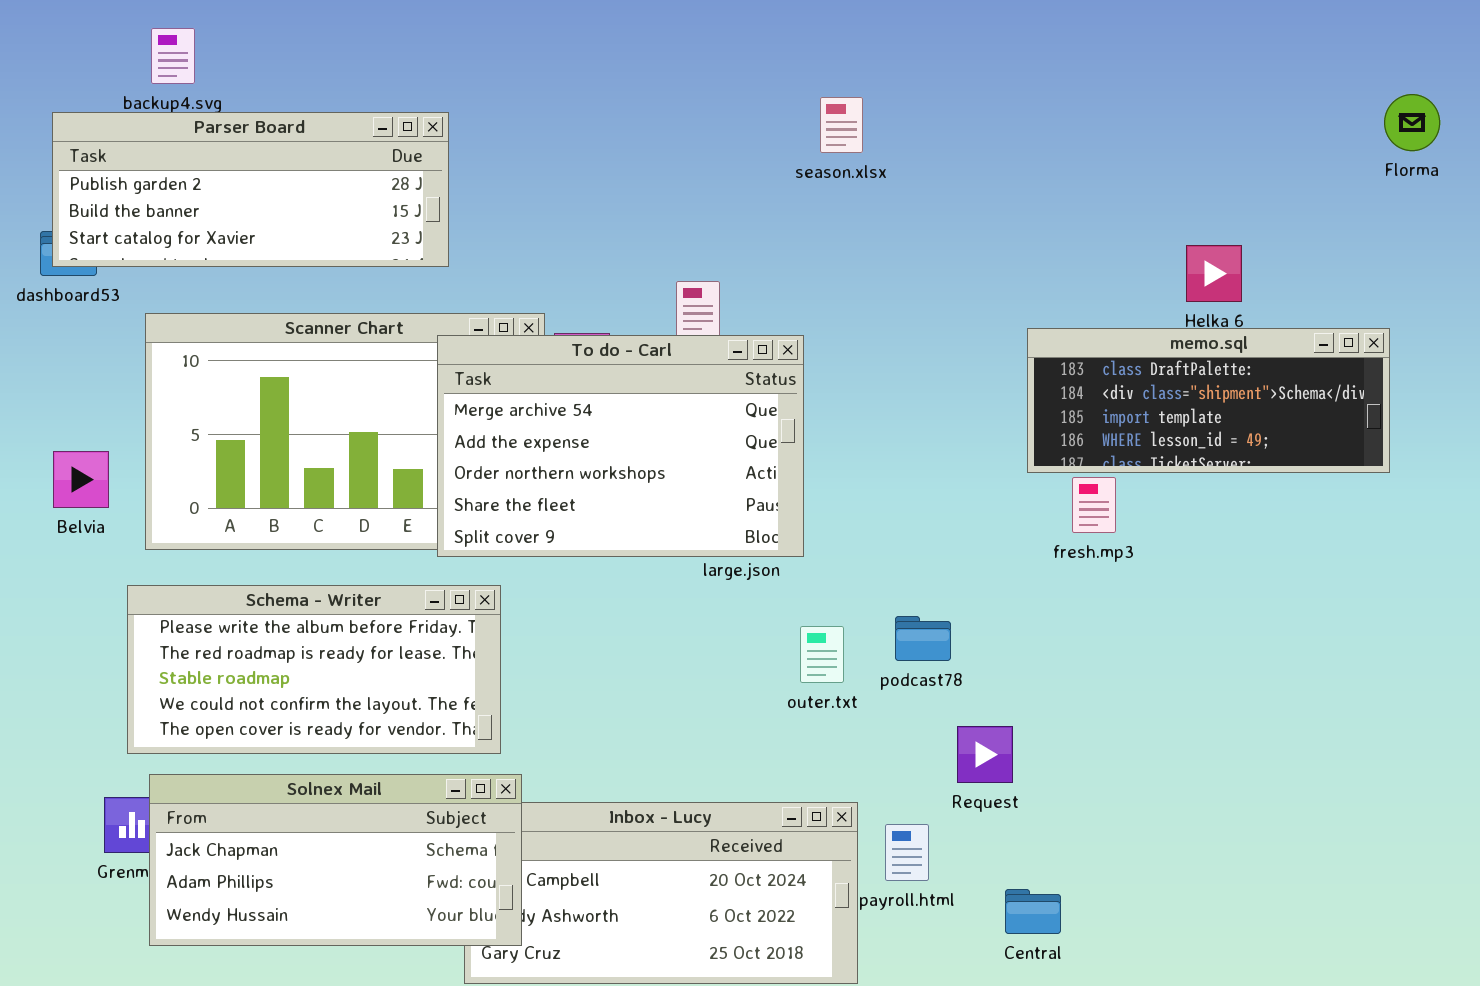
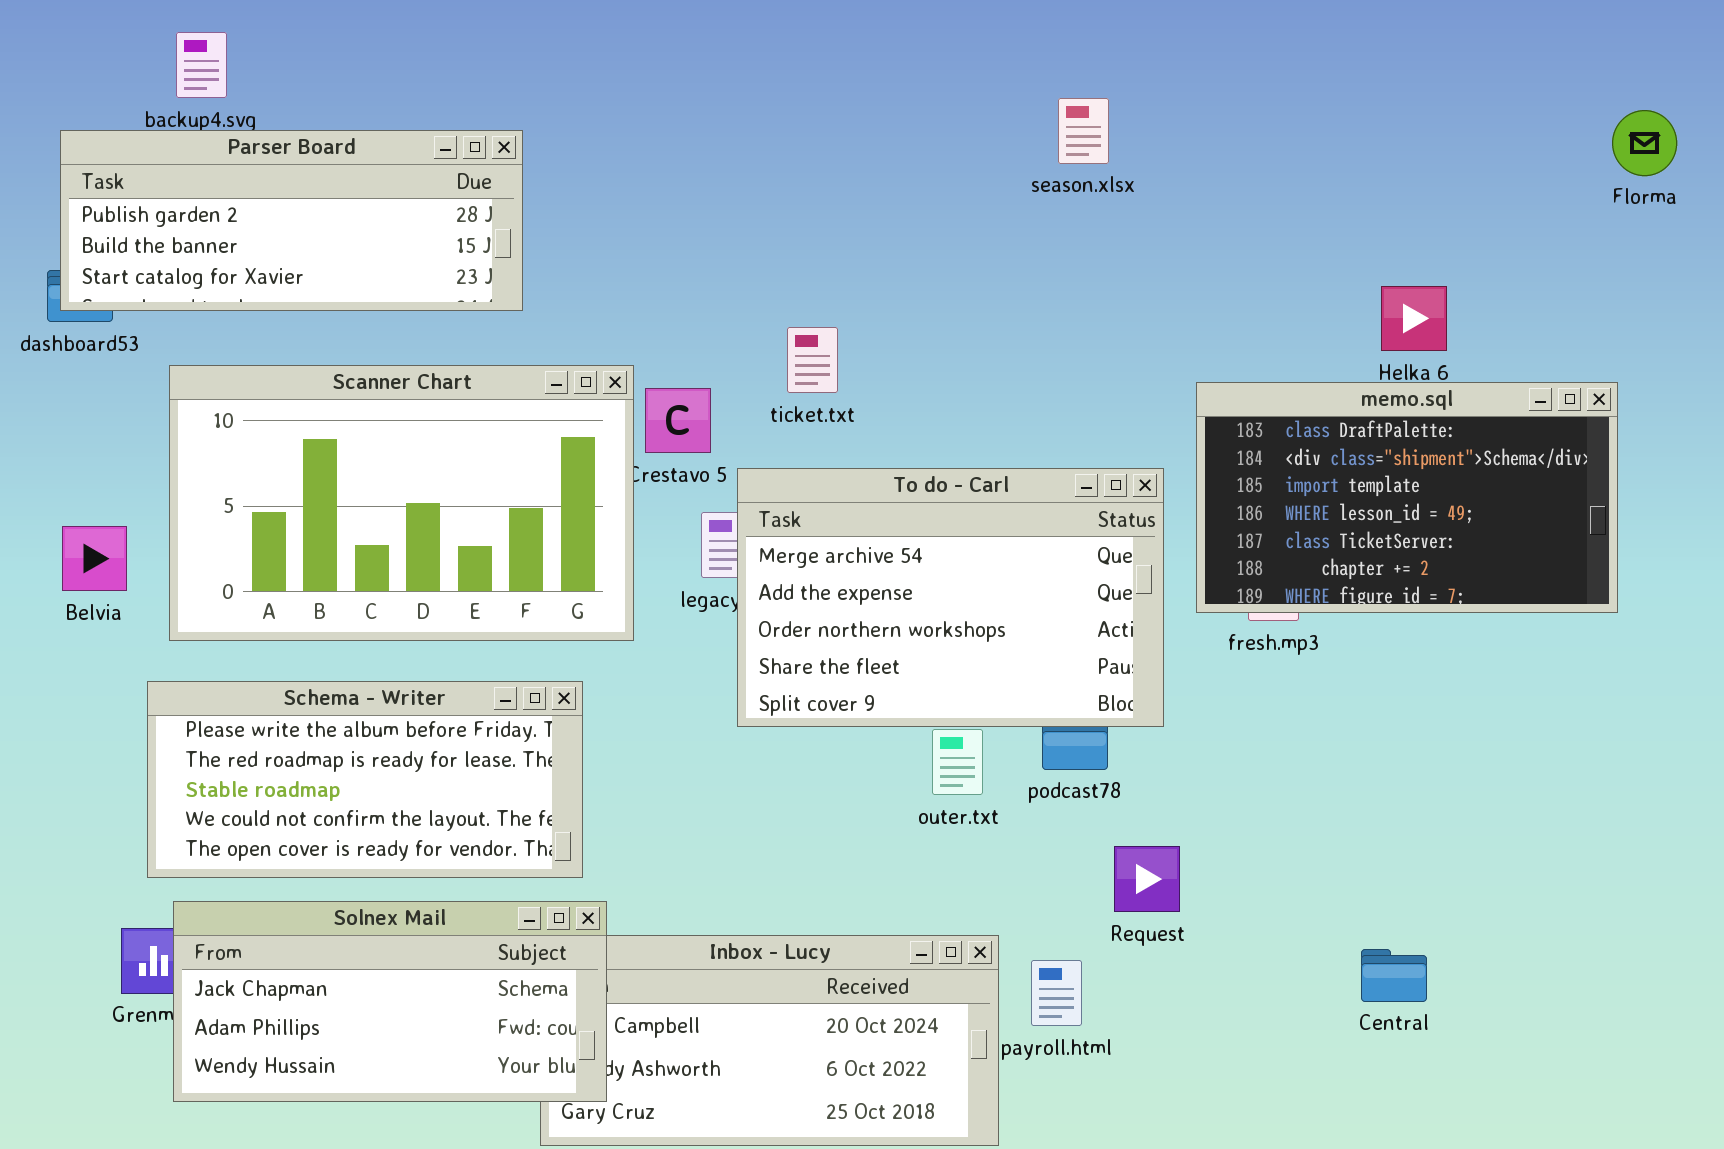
season.xlsx: [820,97,863,153] -> [1058,98,1109,164], moved
memo.sql: [1027,328,1390,473] -> [1196,382,1618,613], resized
To do - Carl: [437,335,804,557] -> [737,468,1164,727], moved
Central: [1005,889,1061,934] -> [1361,949,1427,1002], moved

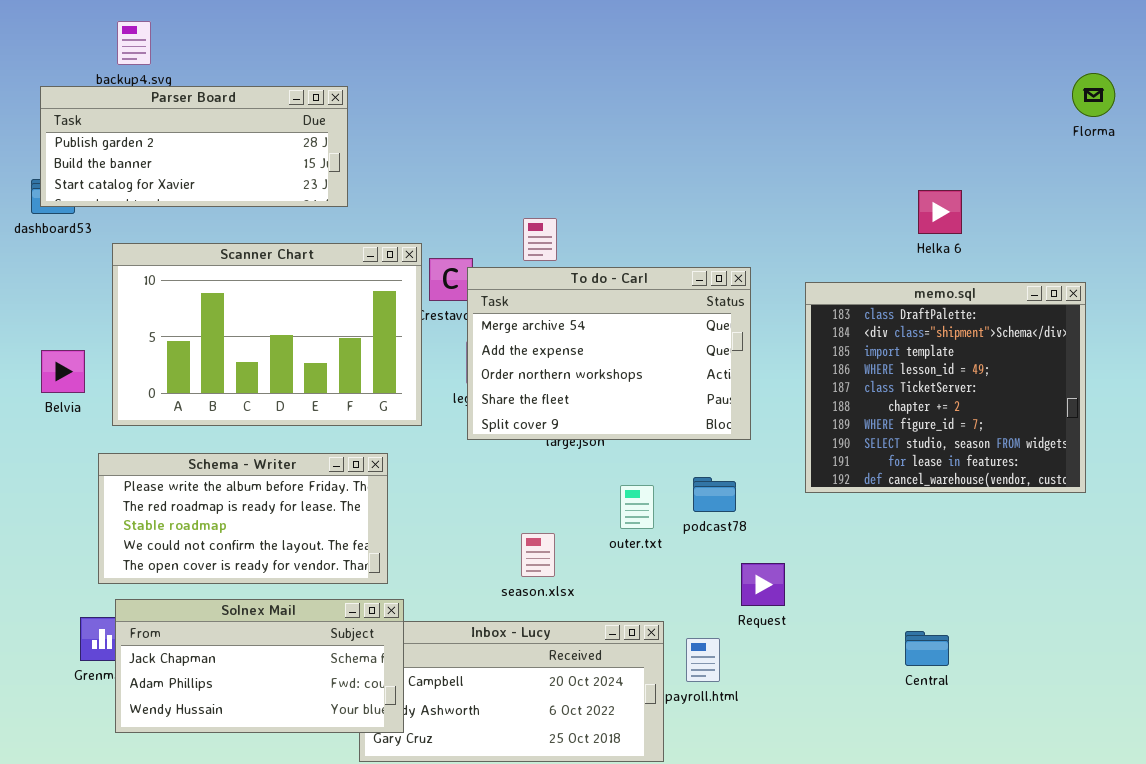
season.xlsx: [1058,98,1109,164] -> [521,533,555,577], moved
memo.sql: [1196,382,1618,613] -> [805,282,1086,493], moved, resized
To do - Carl: [737,468,1164,727] -> [467,267,751,440], moved

